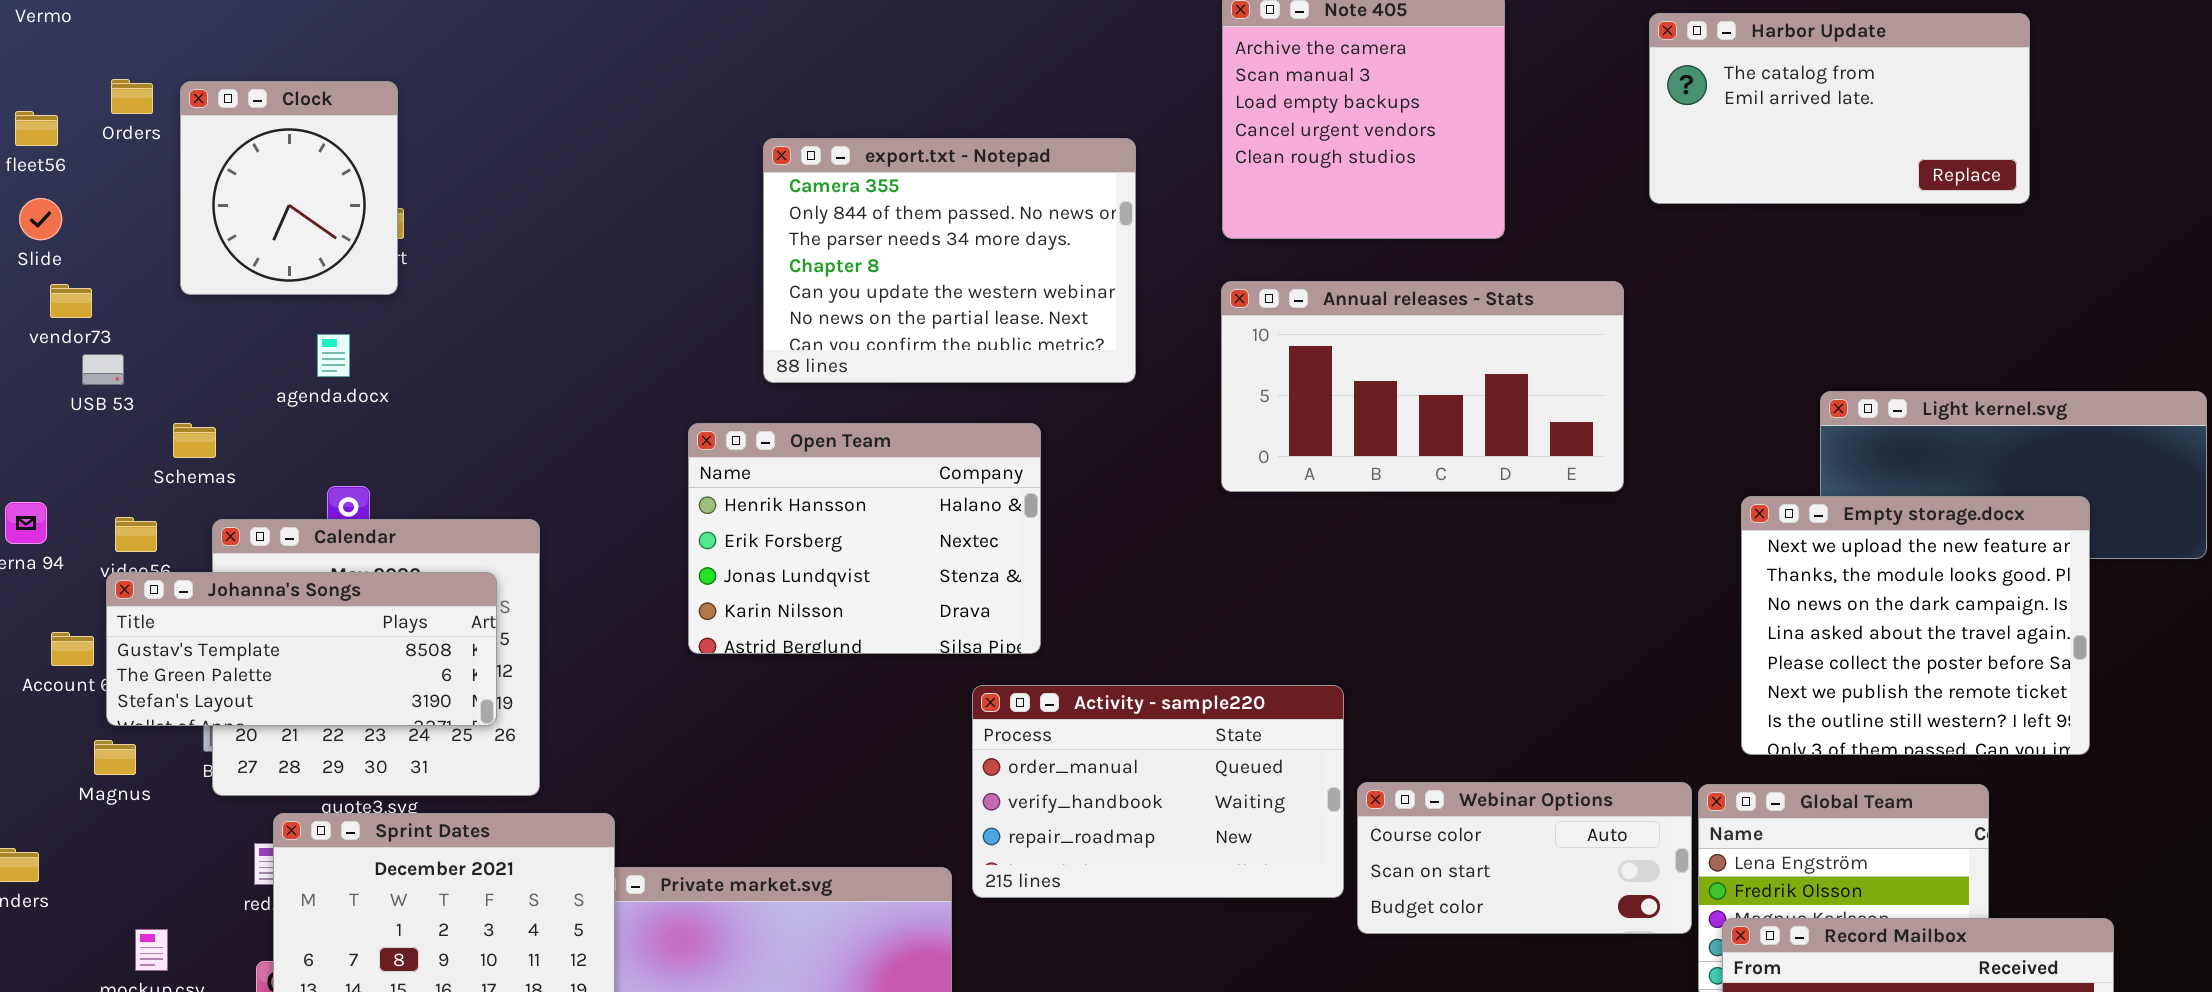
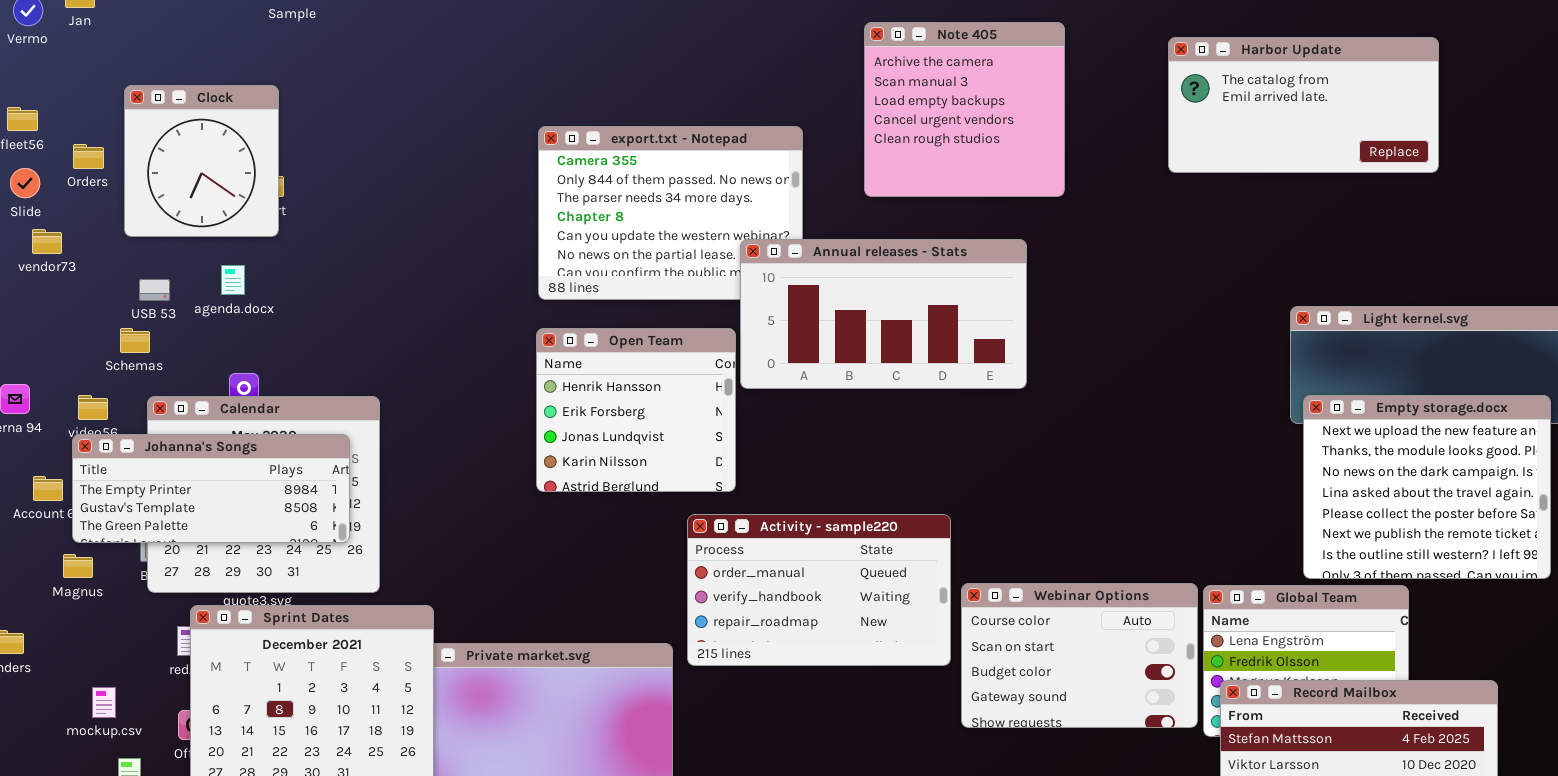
Orders: [111,79,153,114] -> [73,144,104,169], moved
Annual releases - Stats: [1221,281,1624,492] -> [740,239,1027,389], moved
USB 53: [82,354,124,385] -> [139,279,170,301], moved
Open Team: [688,423,1041,654] -> [536,328,736,492], resized
Empty storage.docx: [1741,496,2090,755] -> [1303,395,1551,579], moved
Johanna's Songs: [106,572,497,726] -> [72,434,350,543], scrolled up 1 row
Webinar Options: [1357,782,1692,934] -> [961,583,1198,728], resized

